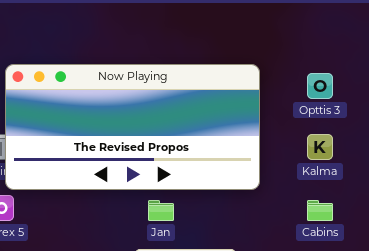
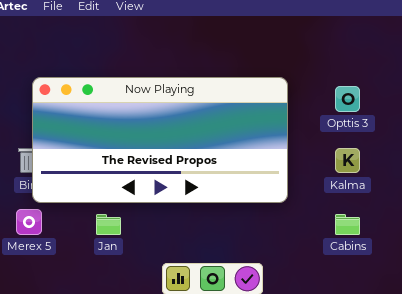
Jan: [148,200,174,221] -> [96,214,121,235], moved

